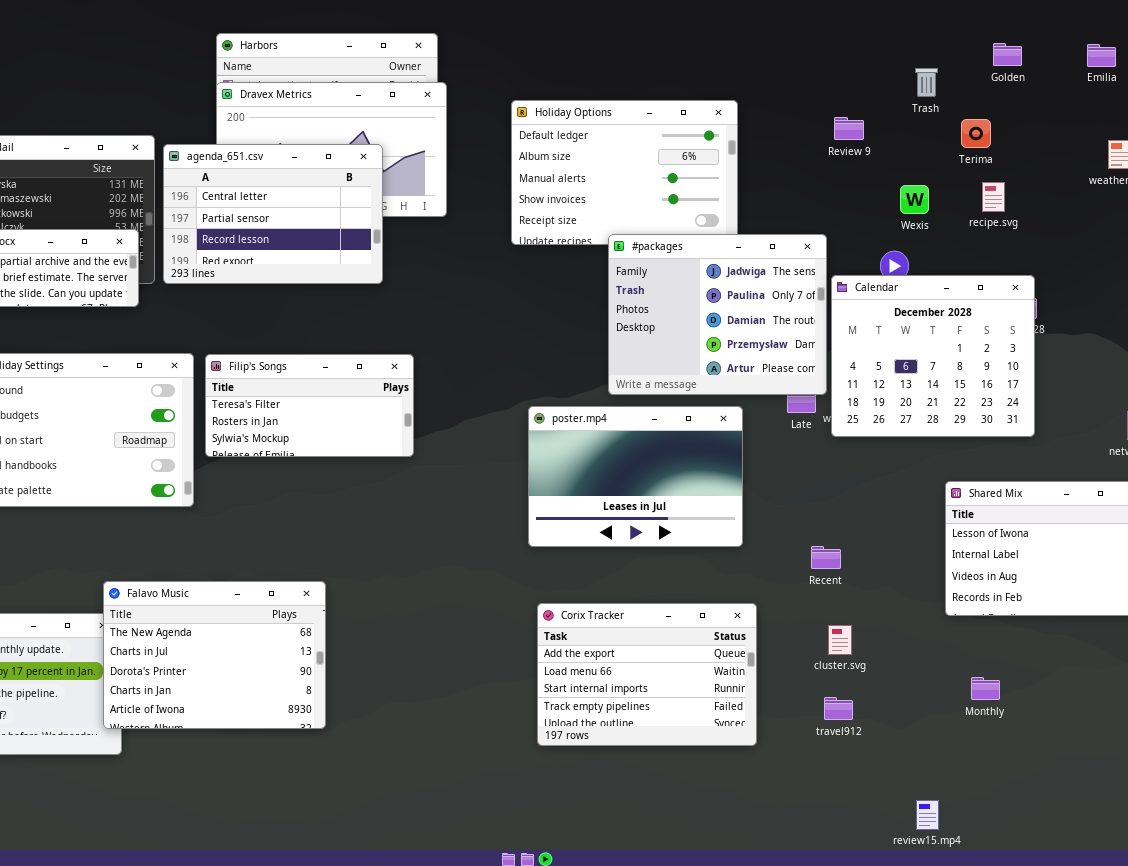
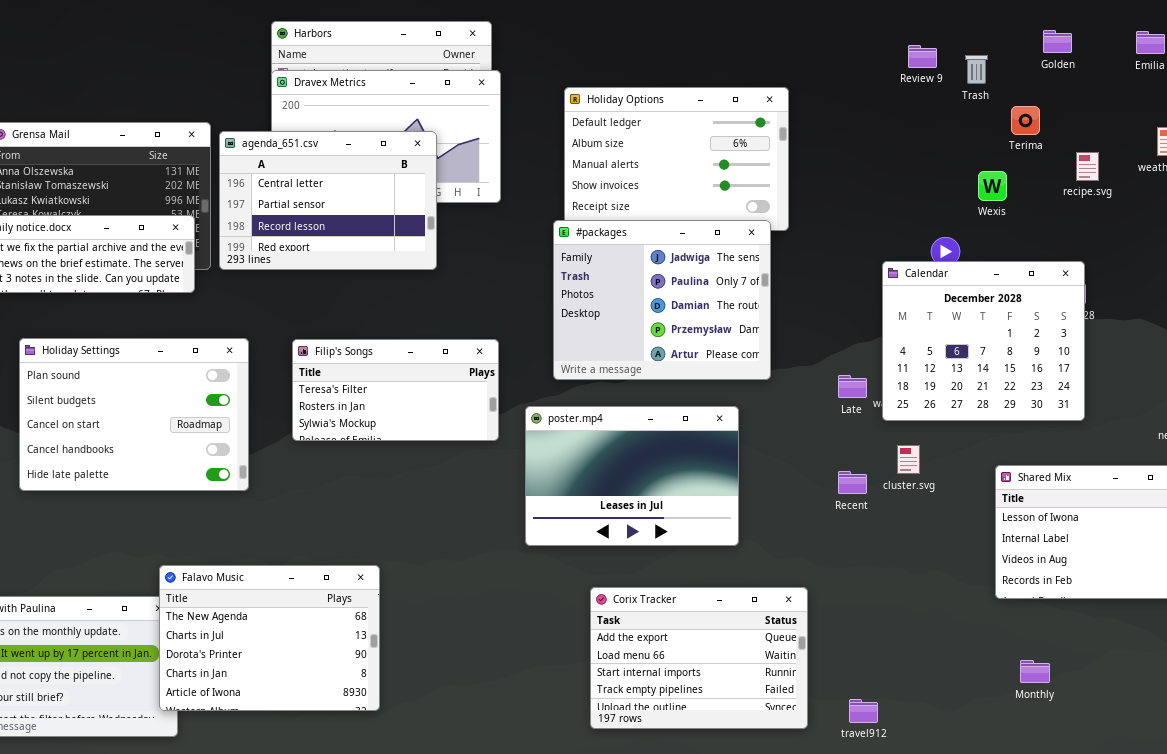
Review 9: [834,117,864,140] -> [908,45,937,68], moved
recipe.svg: [982,182,1005,212] -> [1076,152,1099,181], moved
Wexis: [900,185,929,214] -> [978,171,1007,201], moved
#packages: [608,234,827,395] -> [553,220,771,380], moved
Filip's Songs: [205,354,414,457] -> [292,339,499,441], moved
poster.mp4: [528,406,743,547] -> [525,406,739,546], moved
Recent: [811,546,841,569] -> [838,471,867,494], moved
cluster.svg: [828,625,852,655] -> [897,445,920,474], moved
travel912: [824,697,853,720] -> [849,699,878,723], moved

